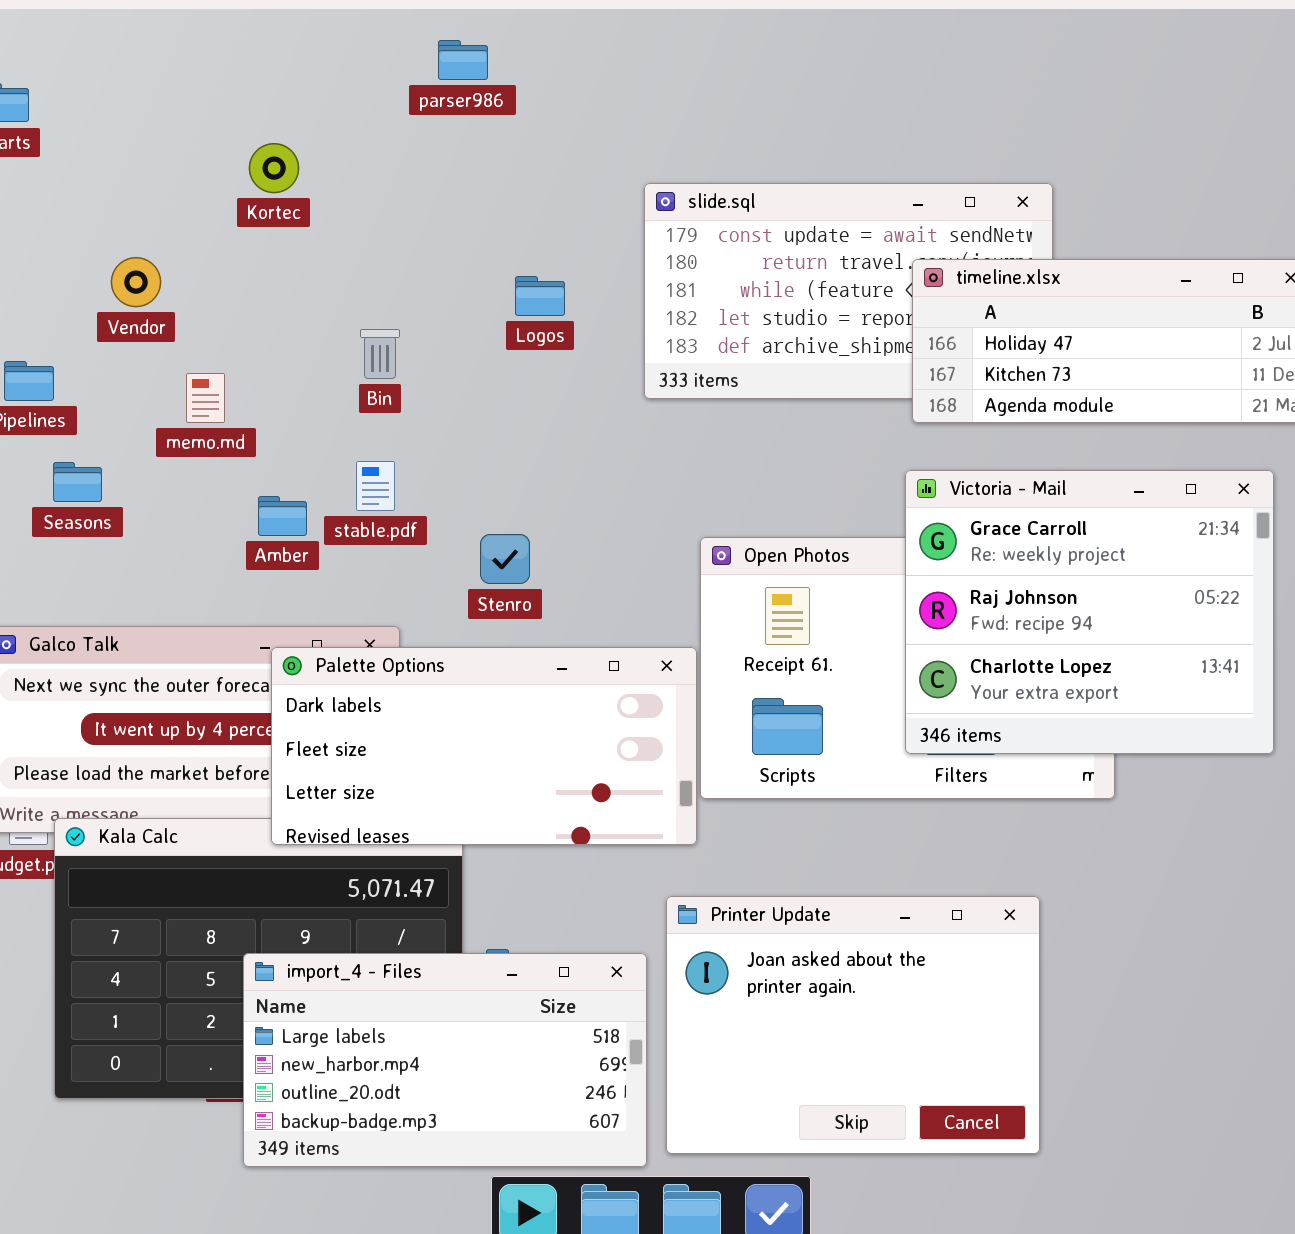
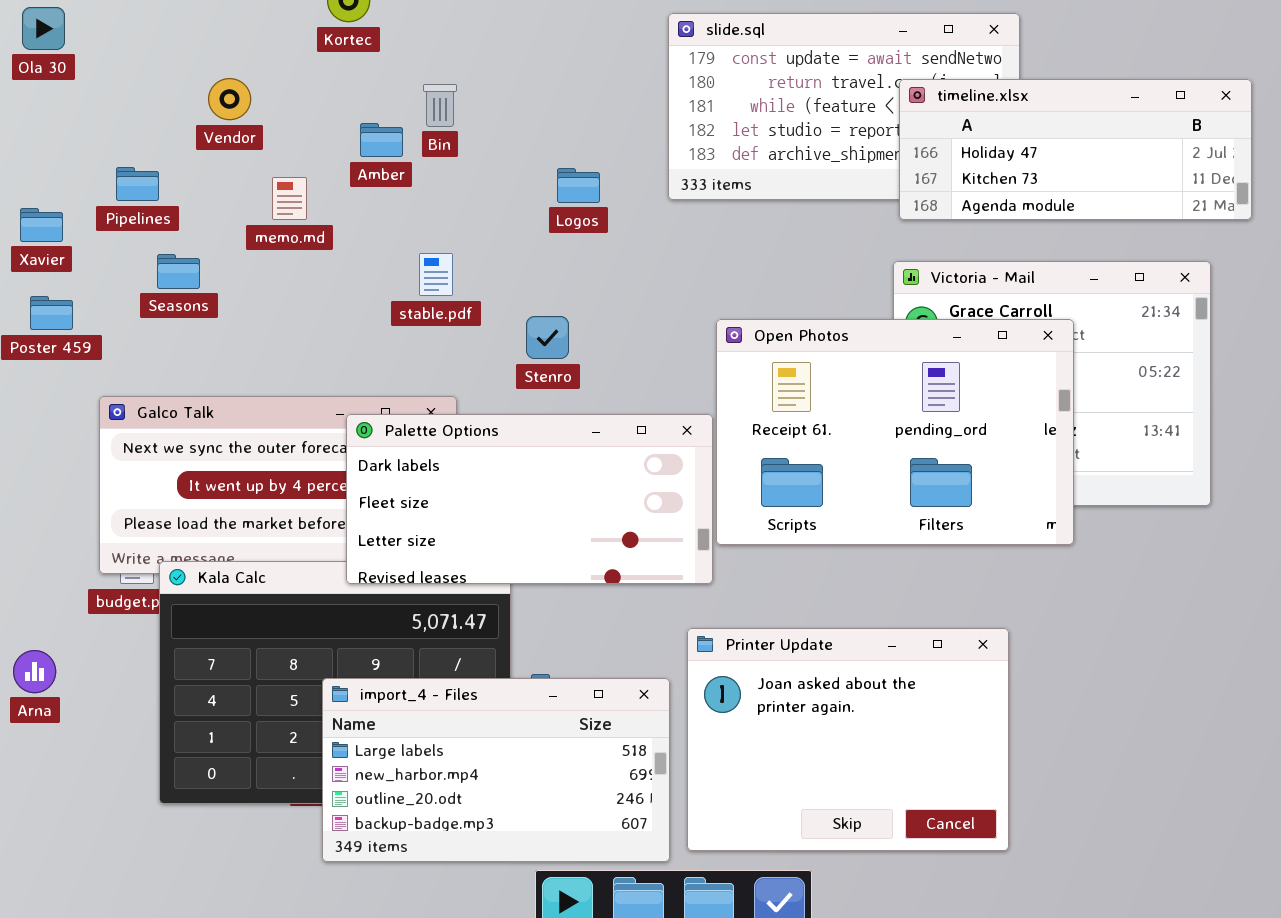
Logos: [515,276,565,316] -> [557,168,600,203], moved
Bin: [360,329,400,379] -> [423,84,457,127], moved
Amber: [258,496,307,536] -> [360,123,403,157], moved
Open Photos: [700,537,1115,799] -> [716,319,1074,545], raised

